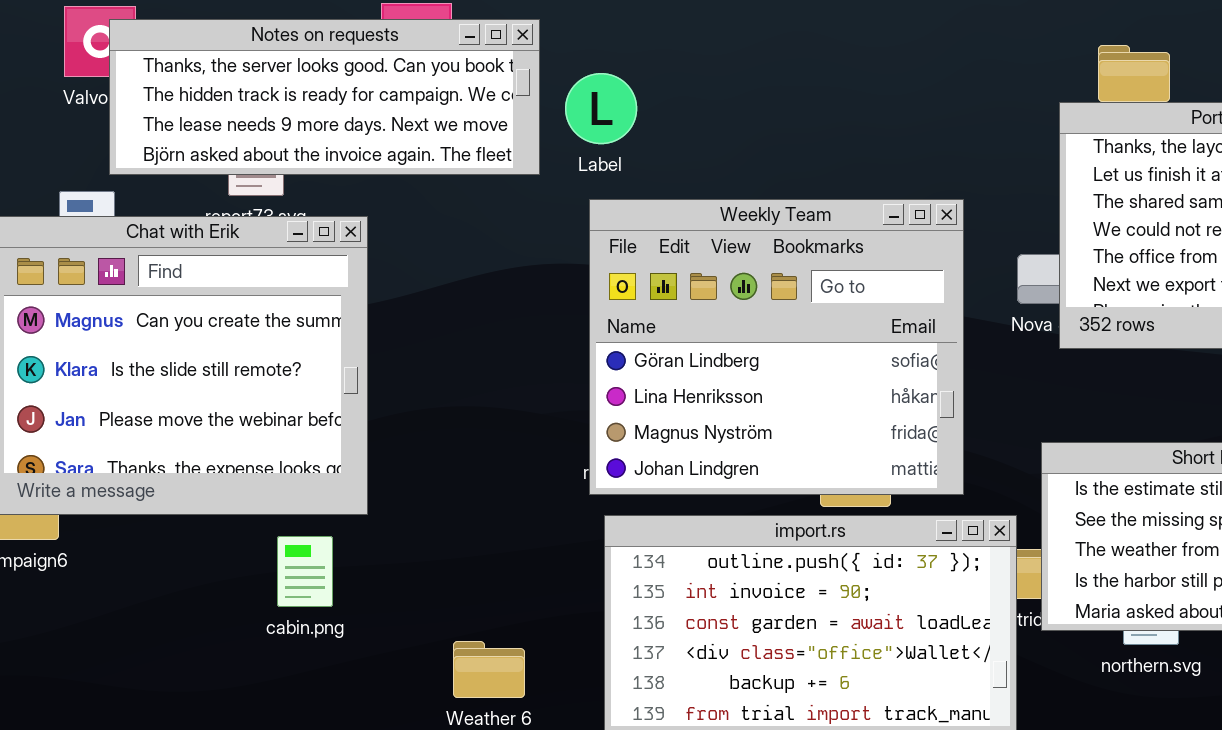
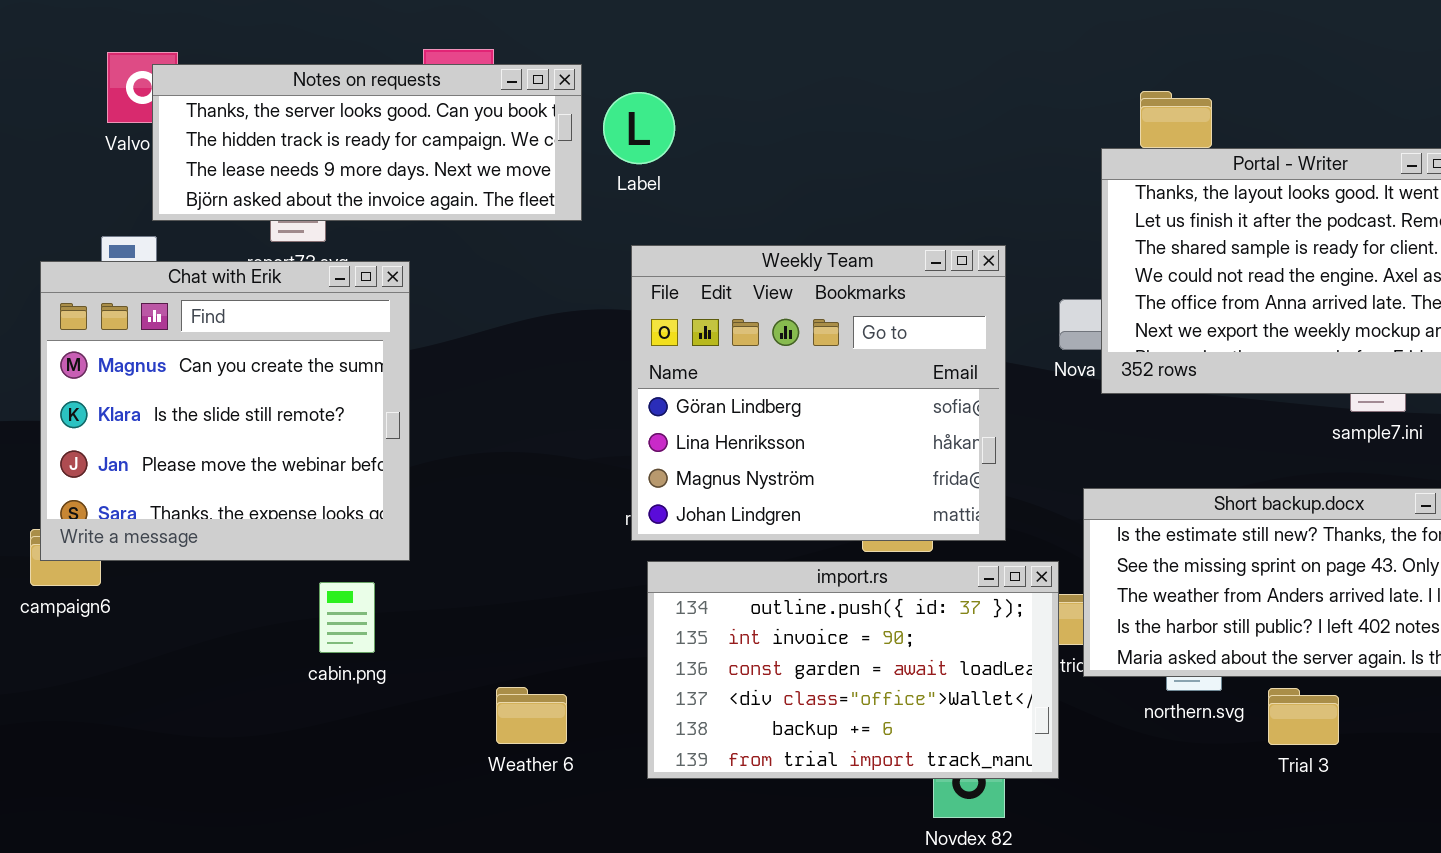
Label: [565,73,637,144] -> [603,92,675,164], moved

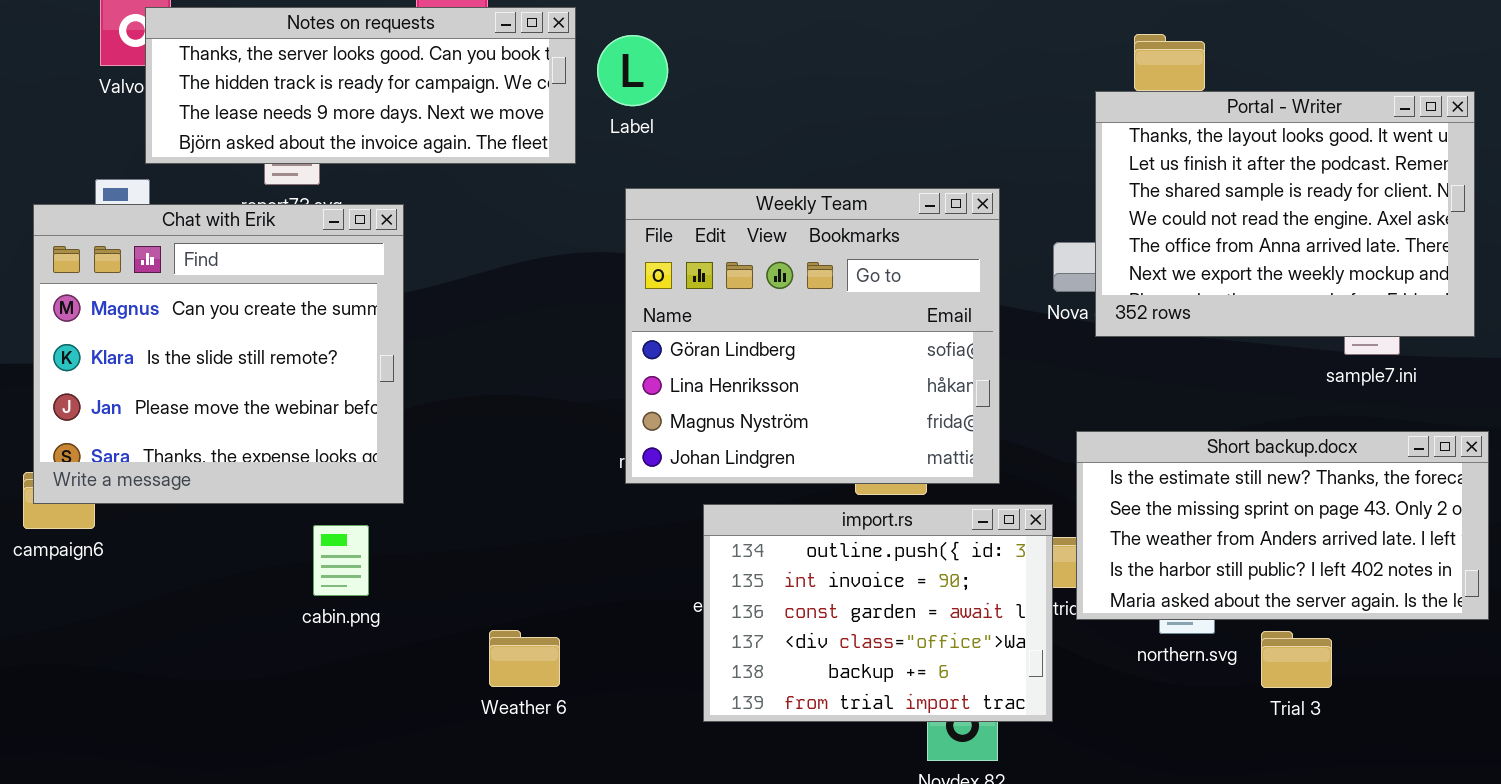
import.rs: [647,561,1059,779] -> [703,504,1053,722], resized

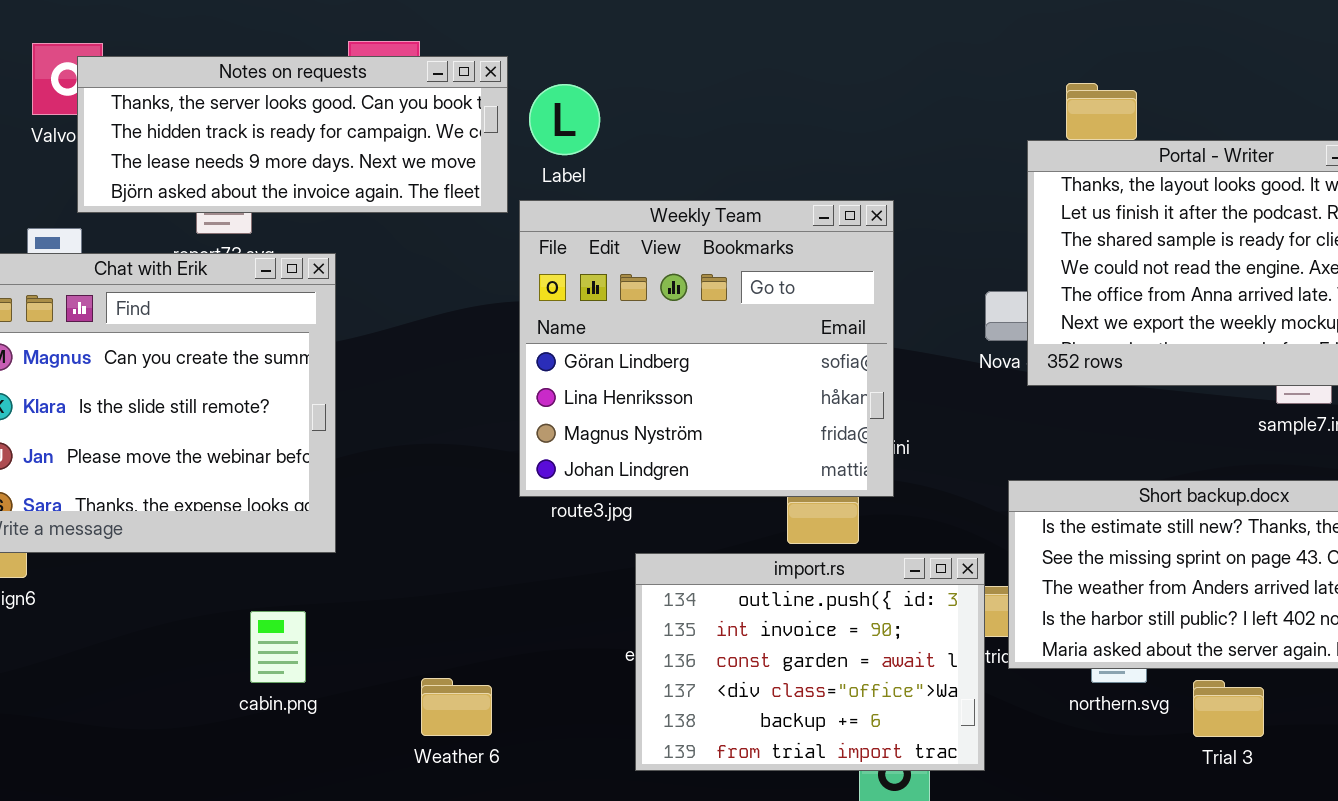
Weekly Team: [625,188,1000,484] -> [519,200,894,497], moved
cabin.png: [313,525,369,596] -> [250,611,306,683], moved

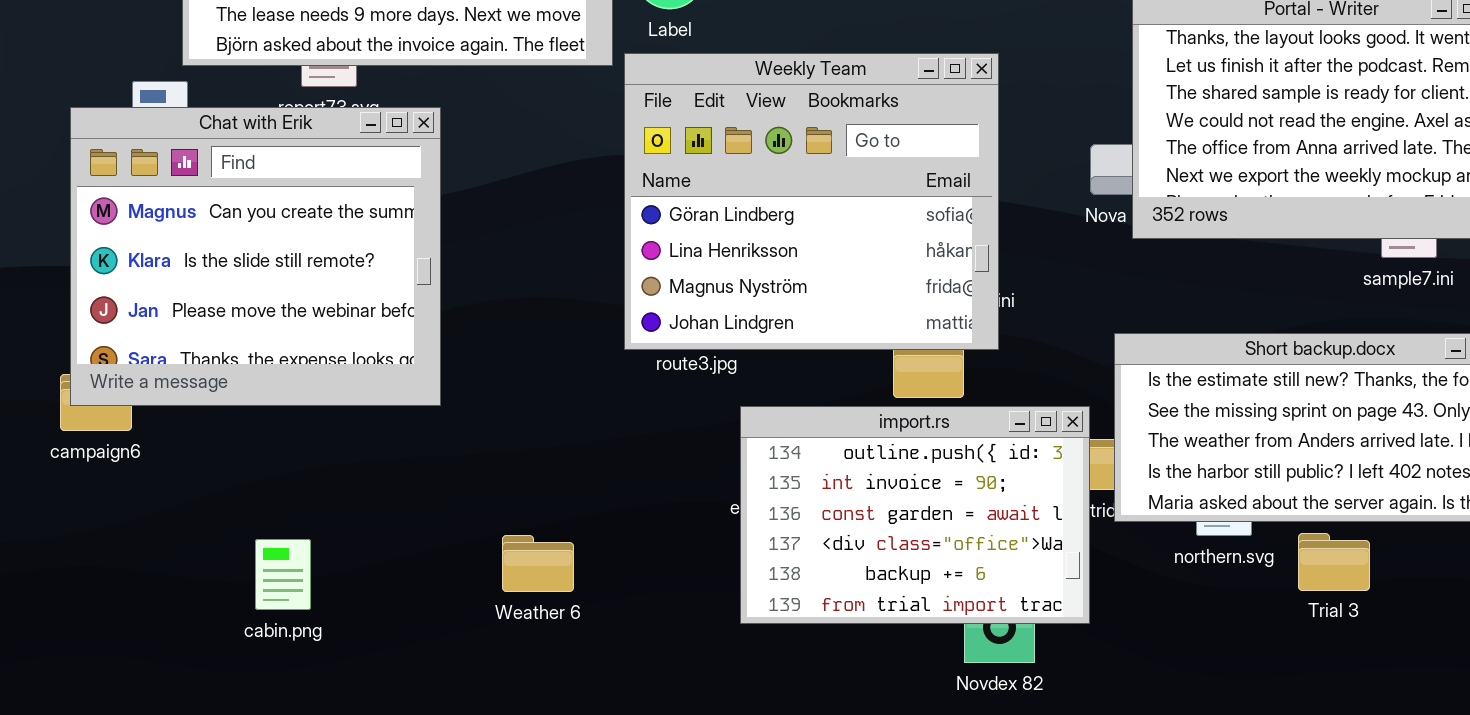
cabin.png: [250,611,306,683] -> [255,539,311,610], moved
Weather 6: [421,678,492,736] -> [502,535,574,592], moved

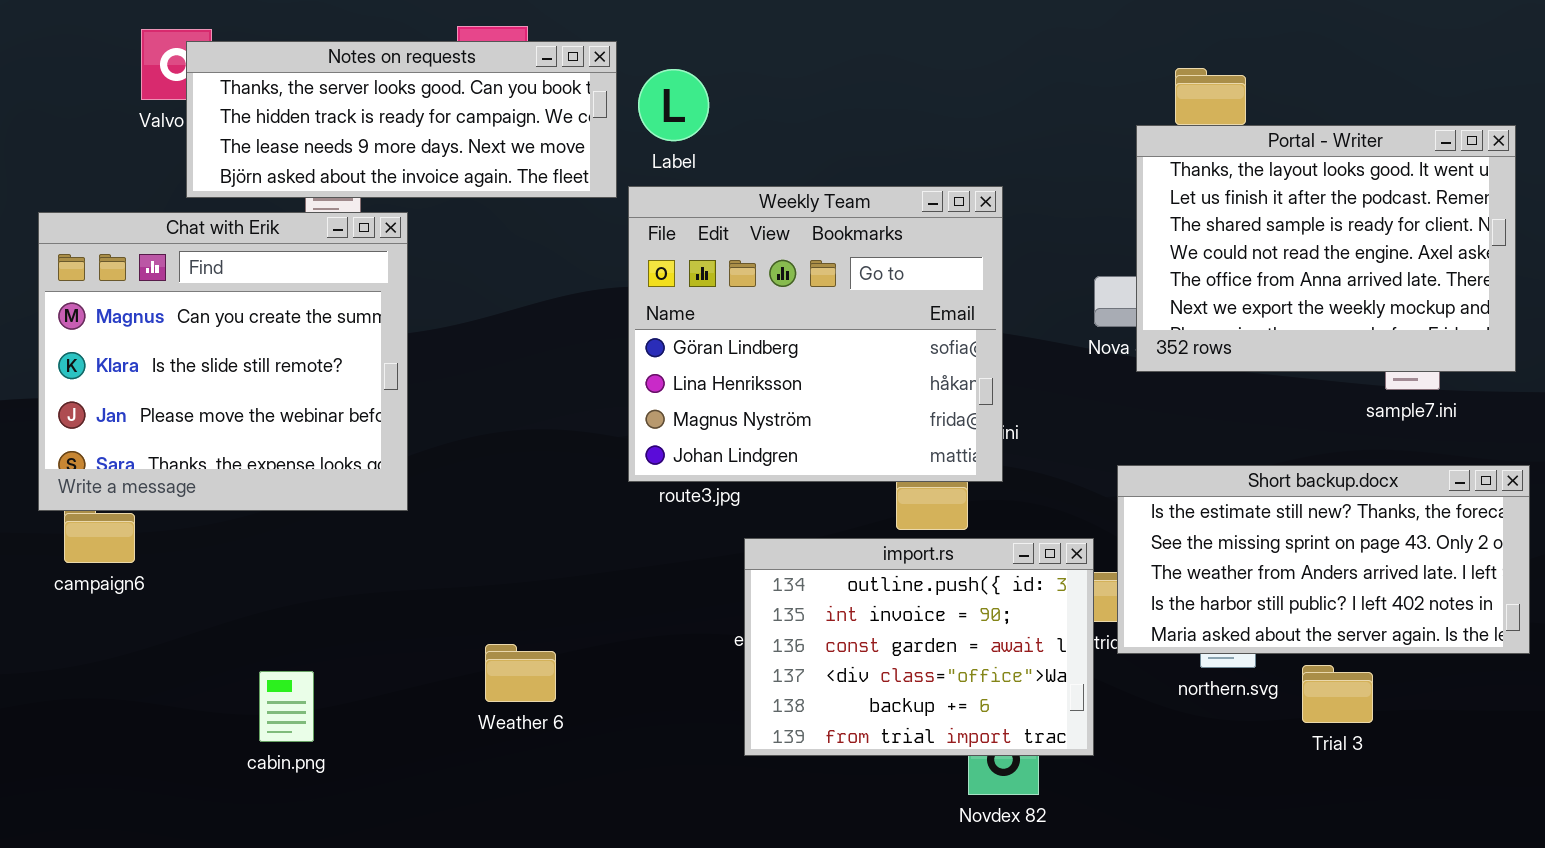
Chat with Erik: [70,107,441,406] -> [38,212,408,511], moved
Weather 6: [502,535,574,592] -> [485,644,556,702], moved

